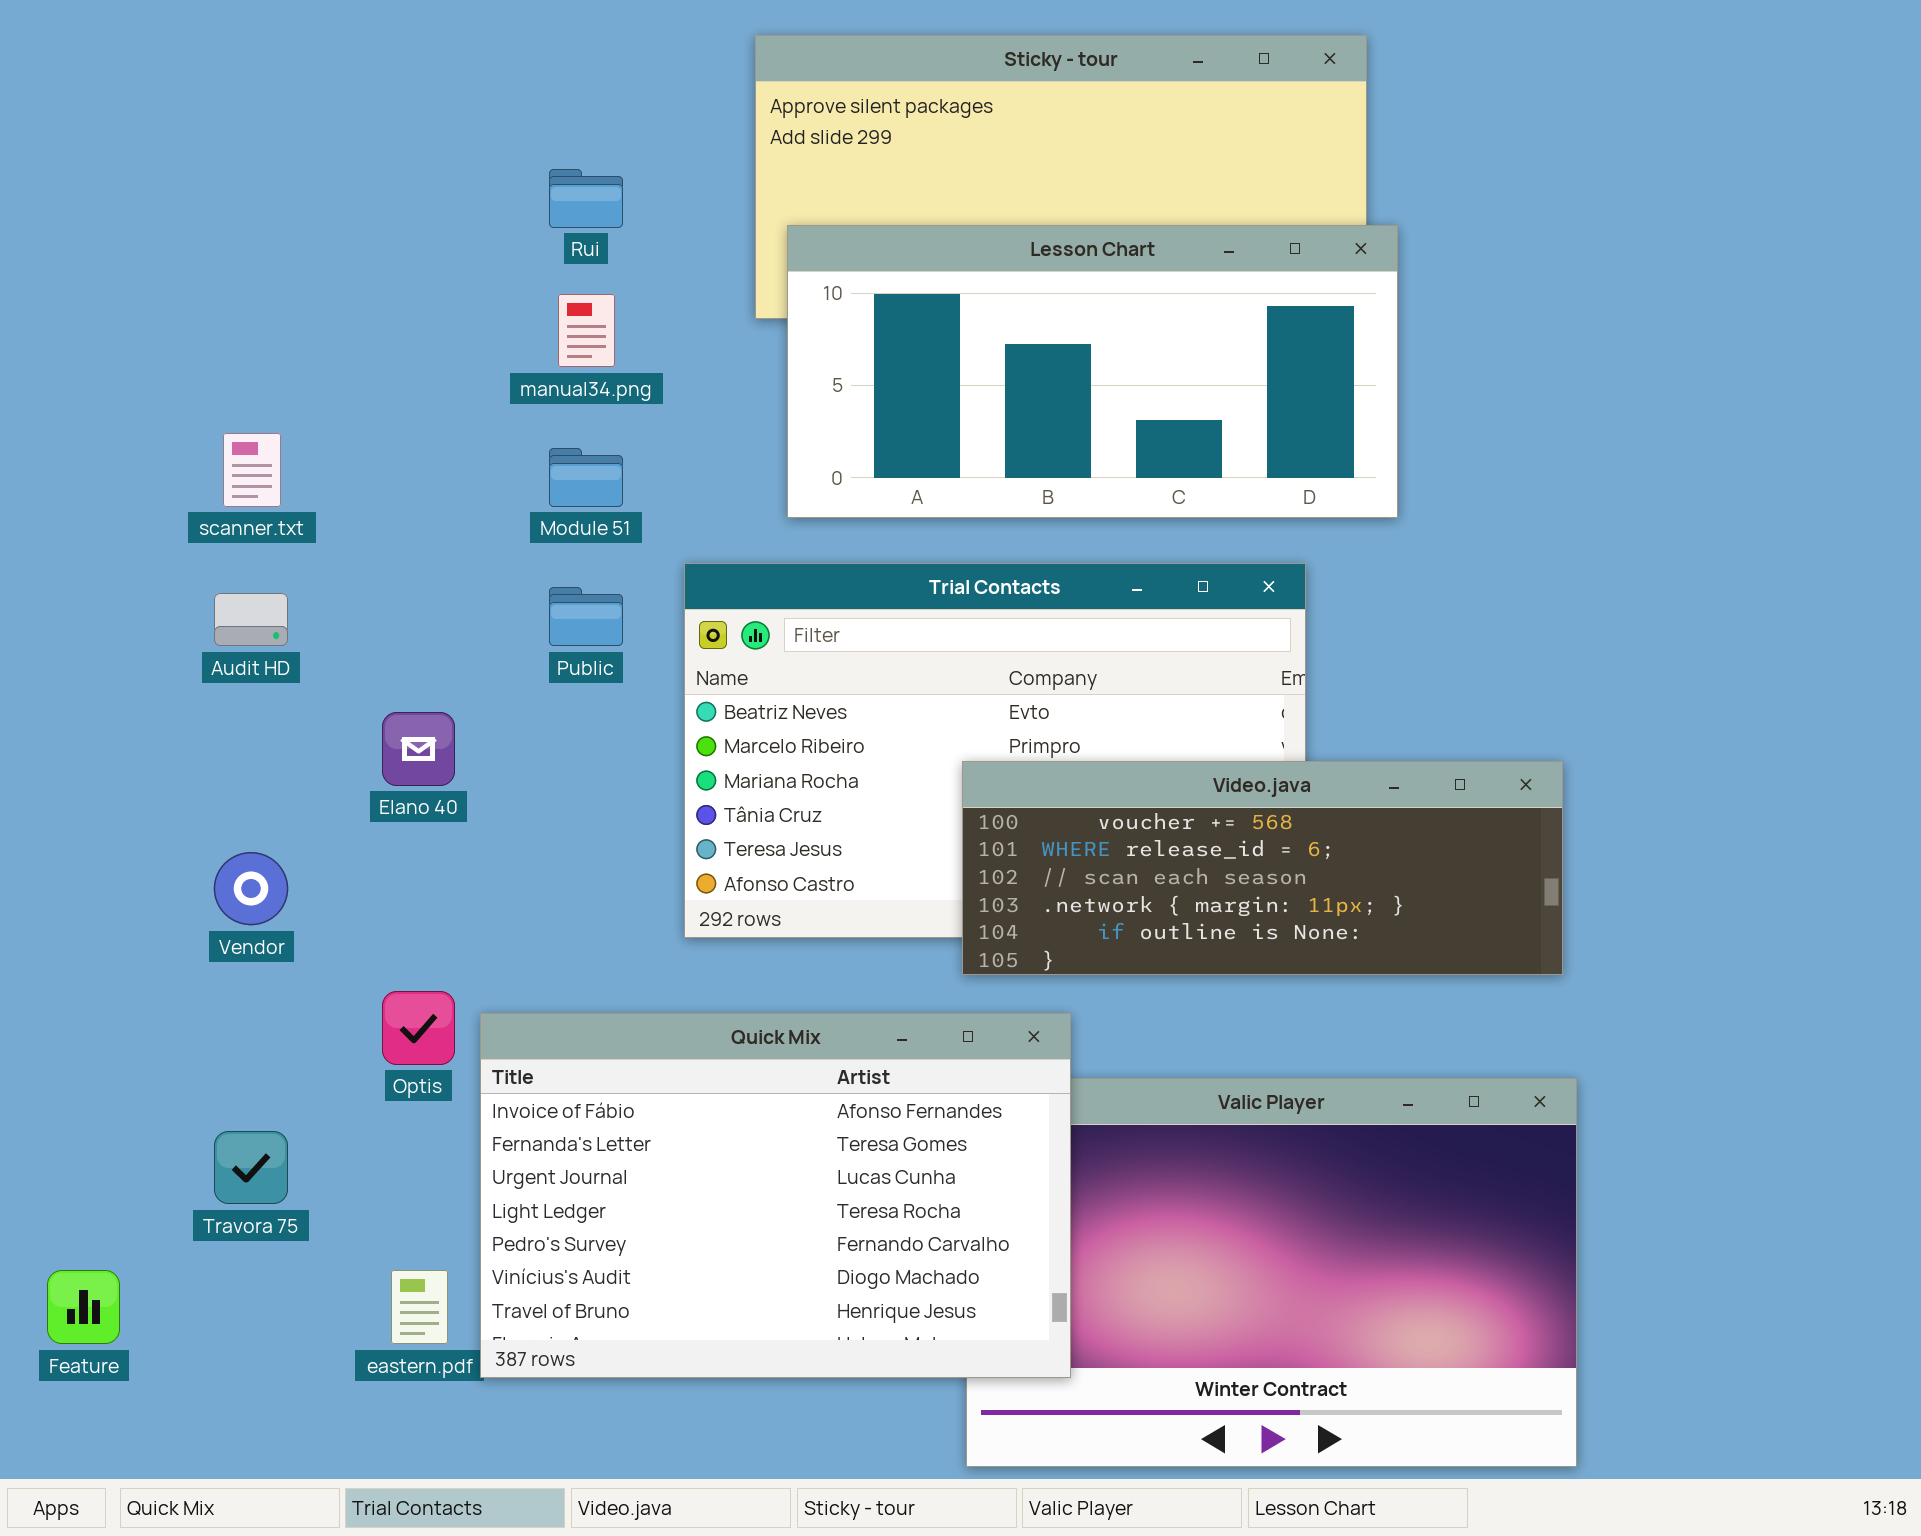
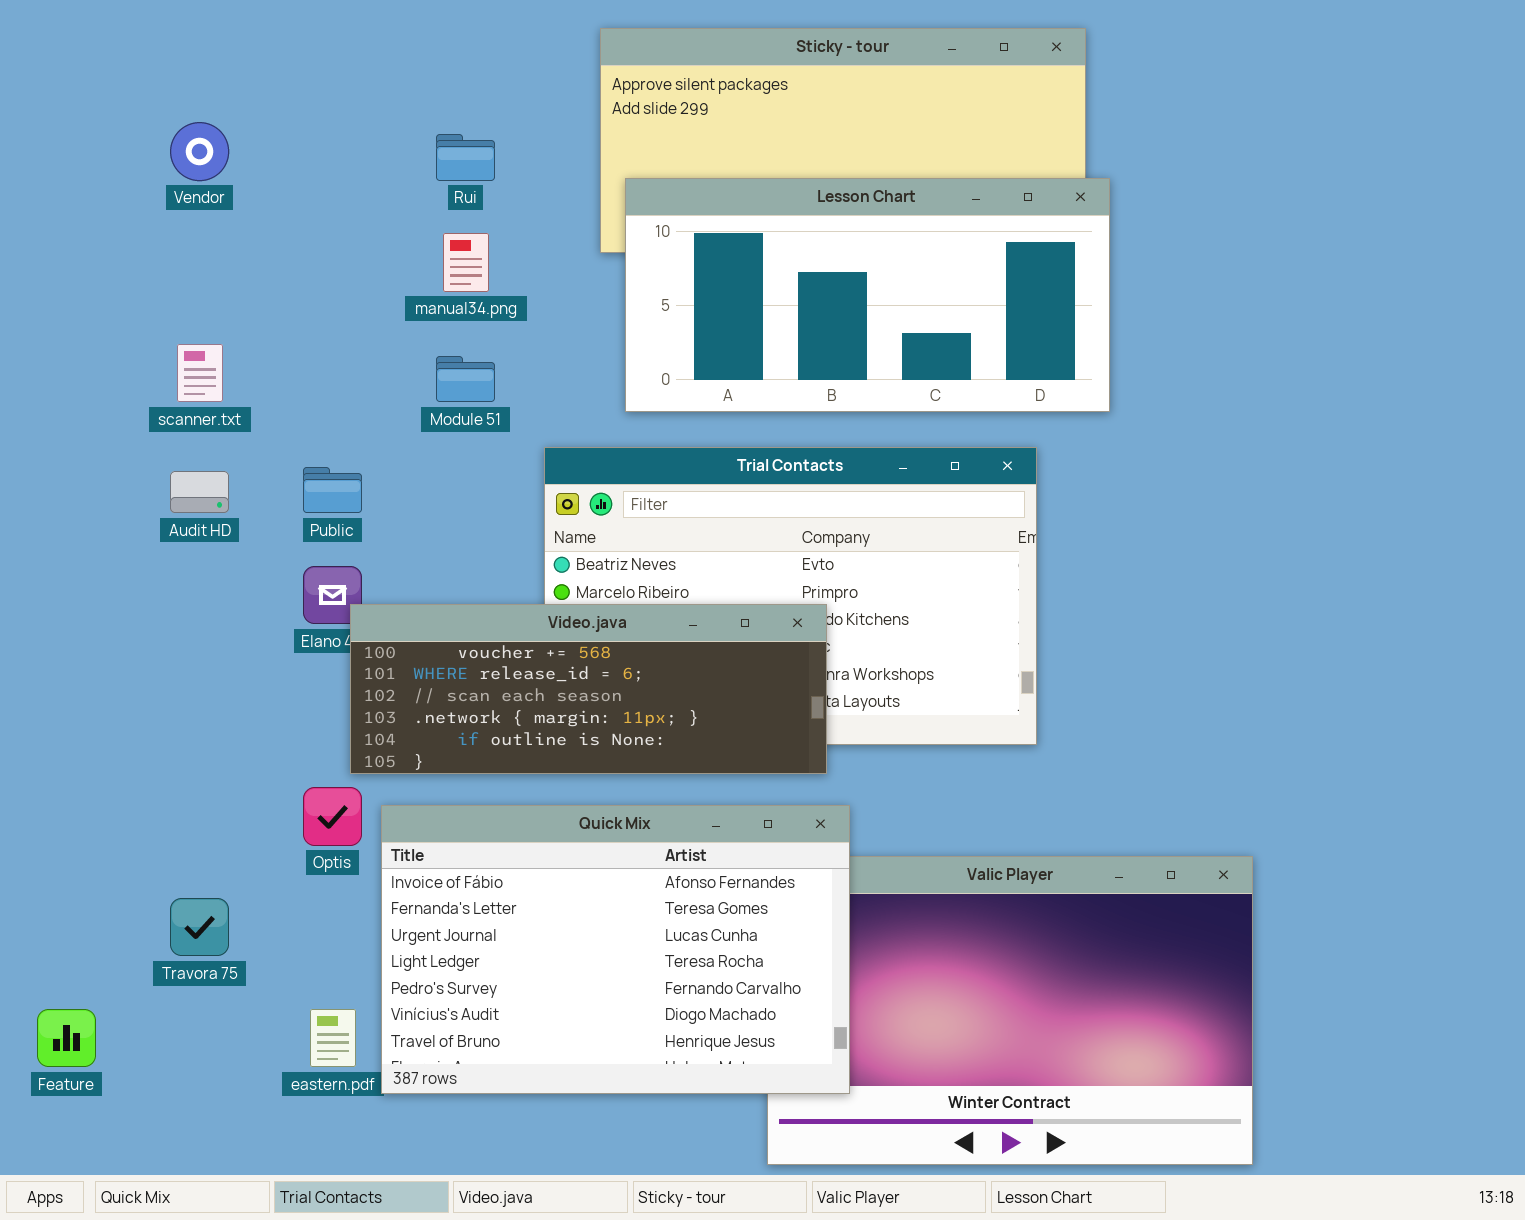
Public: [549,587,623,646] -> [303,467,362,513], moved
Video.java: [962,761,1563,975] -> [350,604,827,774], moved
Vendor: [214,852,288,925] -> [170,122,229,181], moved

